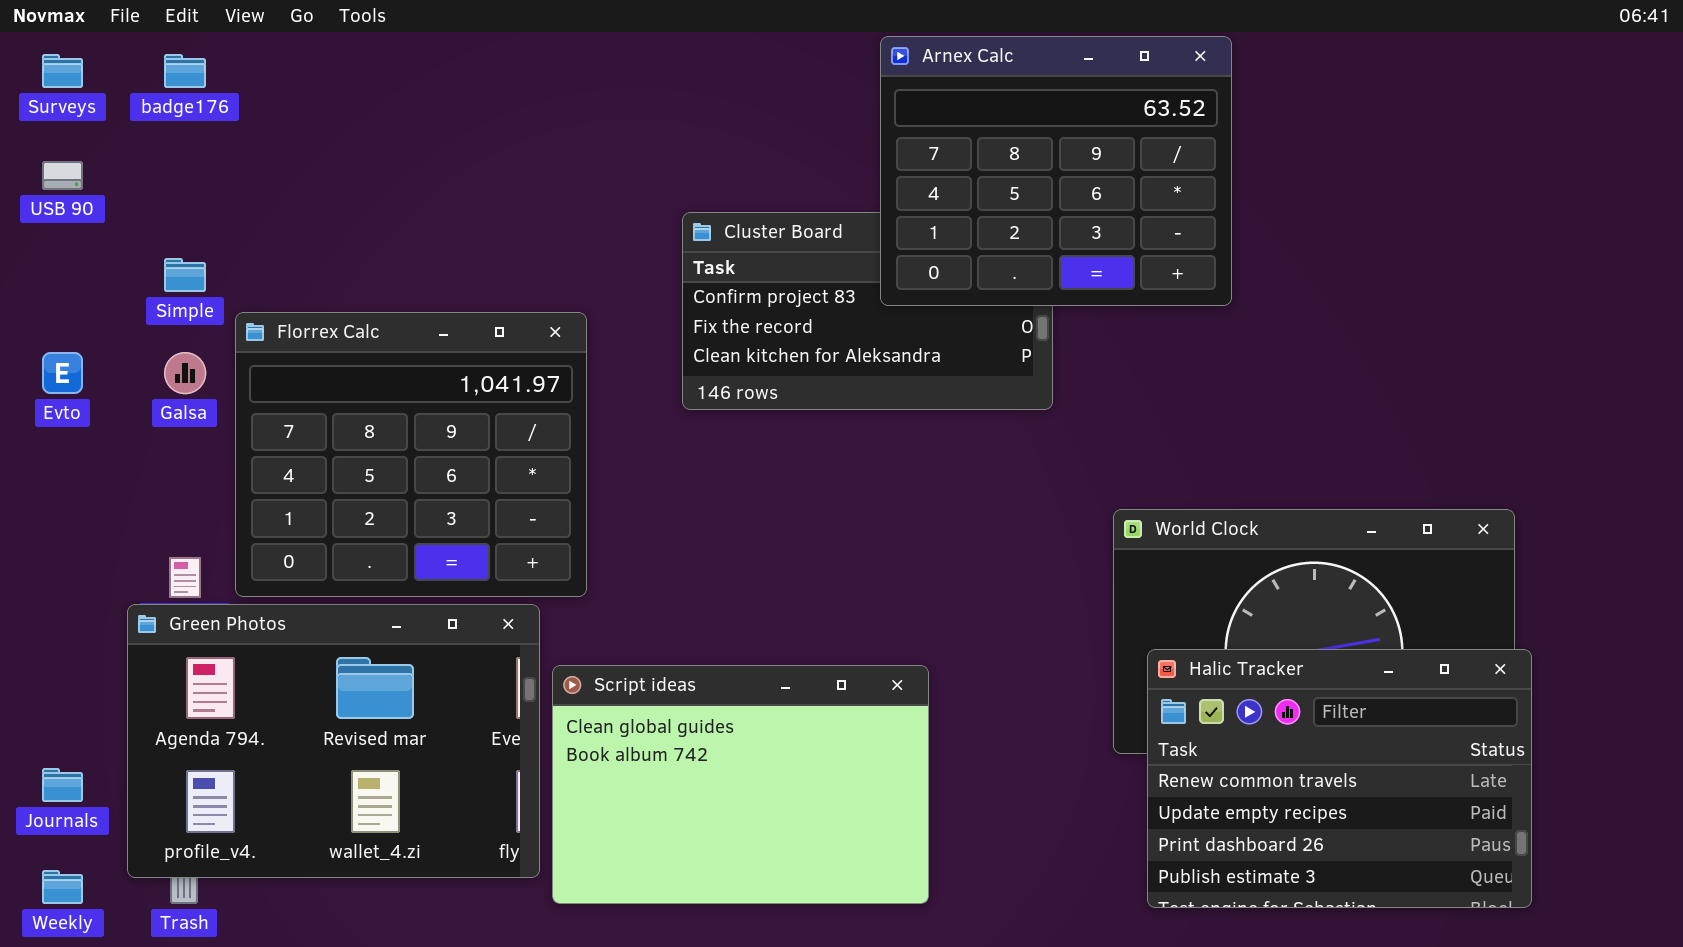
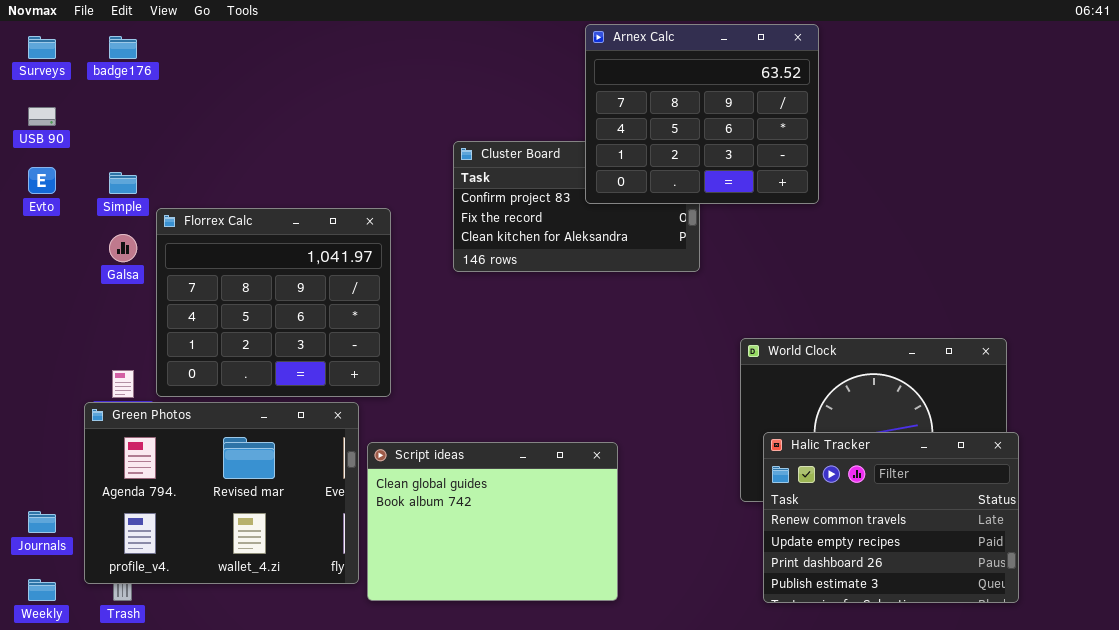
Evto: [42,352,83,394] -> [28,167,56,194], moved

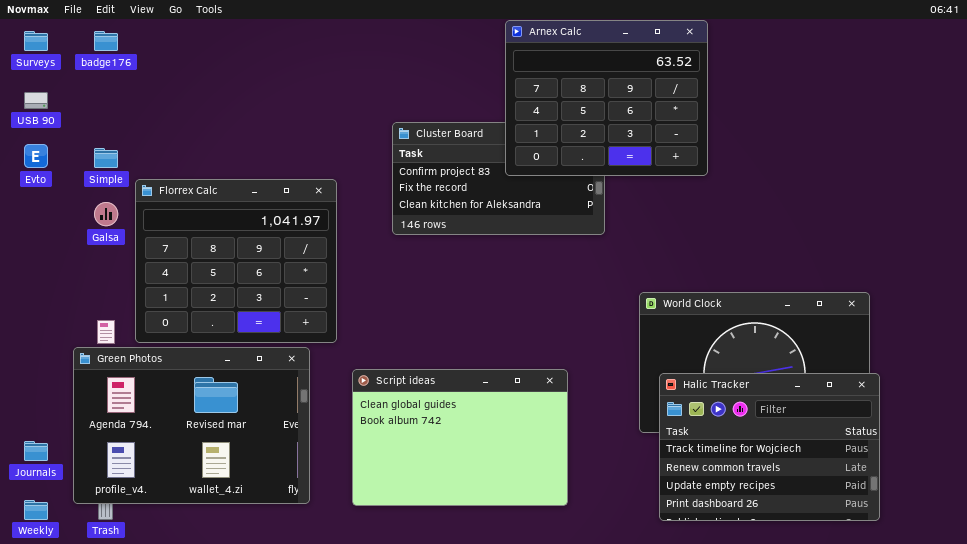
Halic Tracker: [763,432,1019,603] -> [659,373,880,521], scrolled up 1 row
Script ideas: [367,442,618,601] -> [352,369,568,506], moved

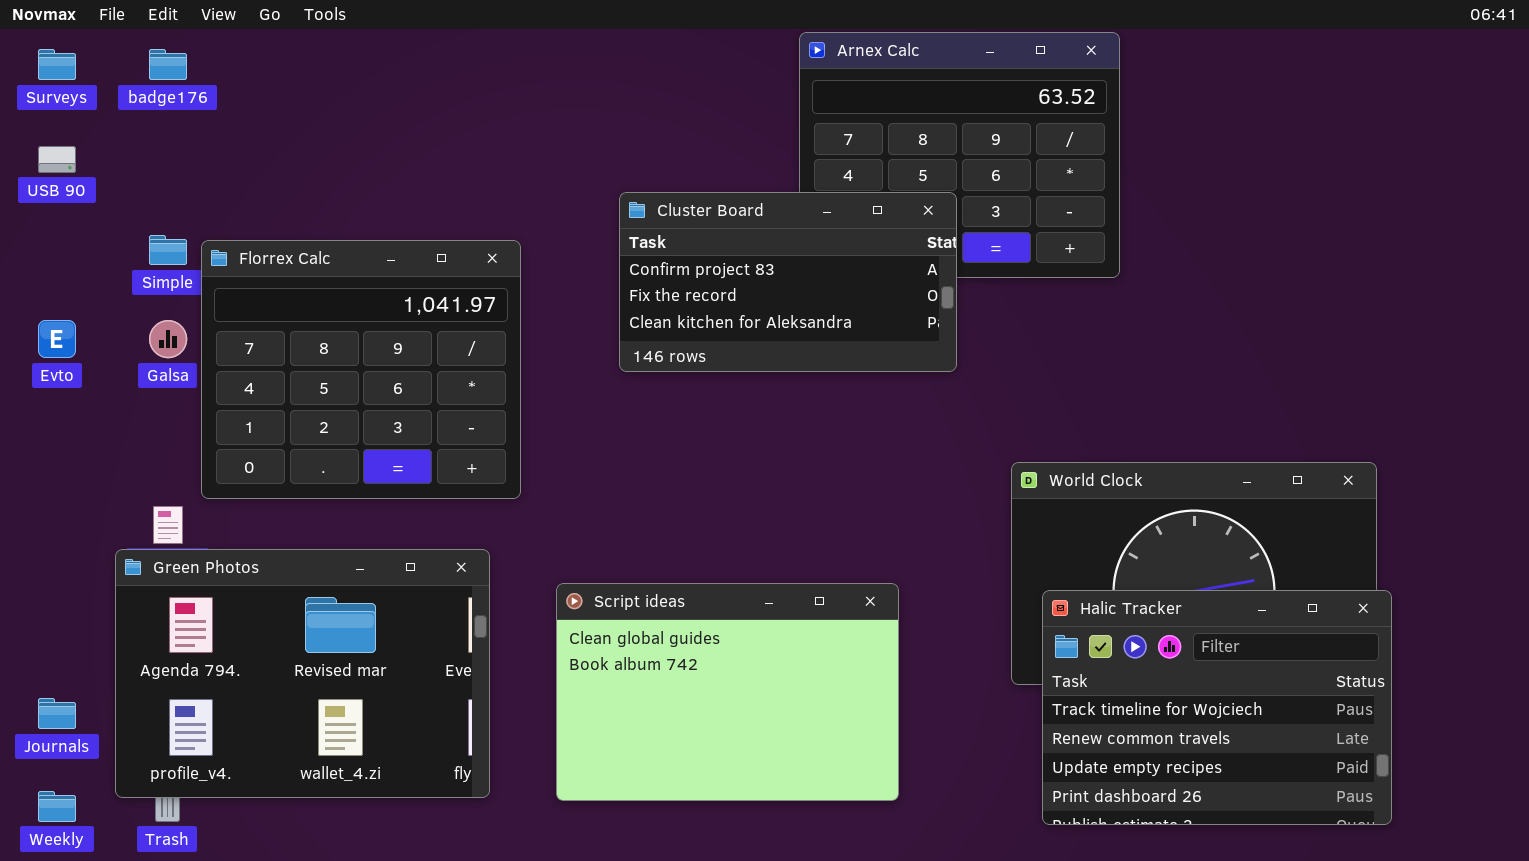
Cluster Board: [392,122,605,235] -> [619,192,957,372], raised
Evto: [24,144,48,168] -> [38,320,76,358], moved
Florrex Calc: [135,179,337,343] -> [201,240,521,499], moved

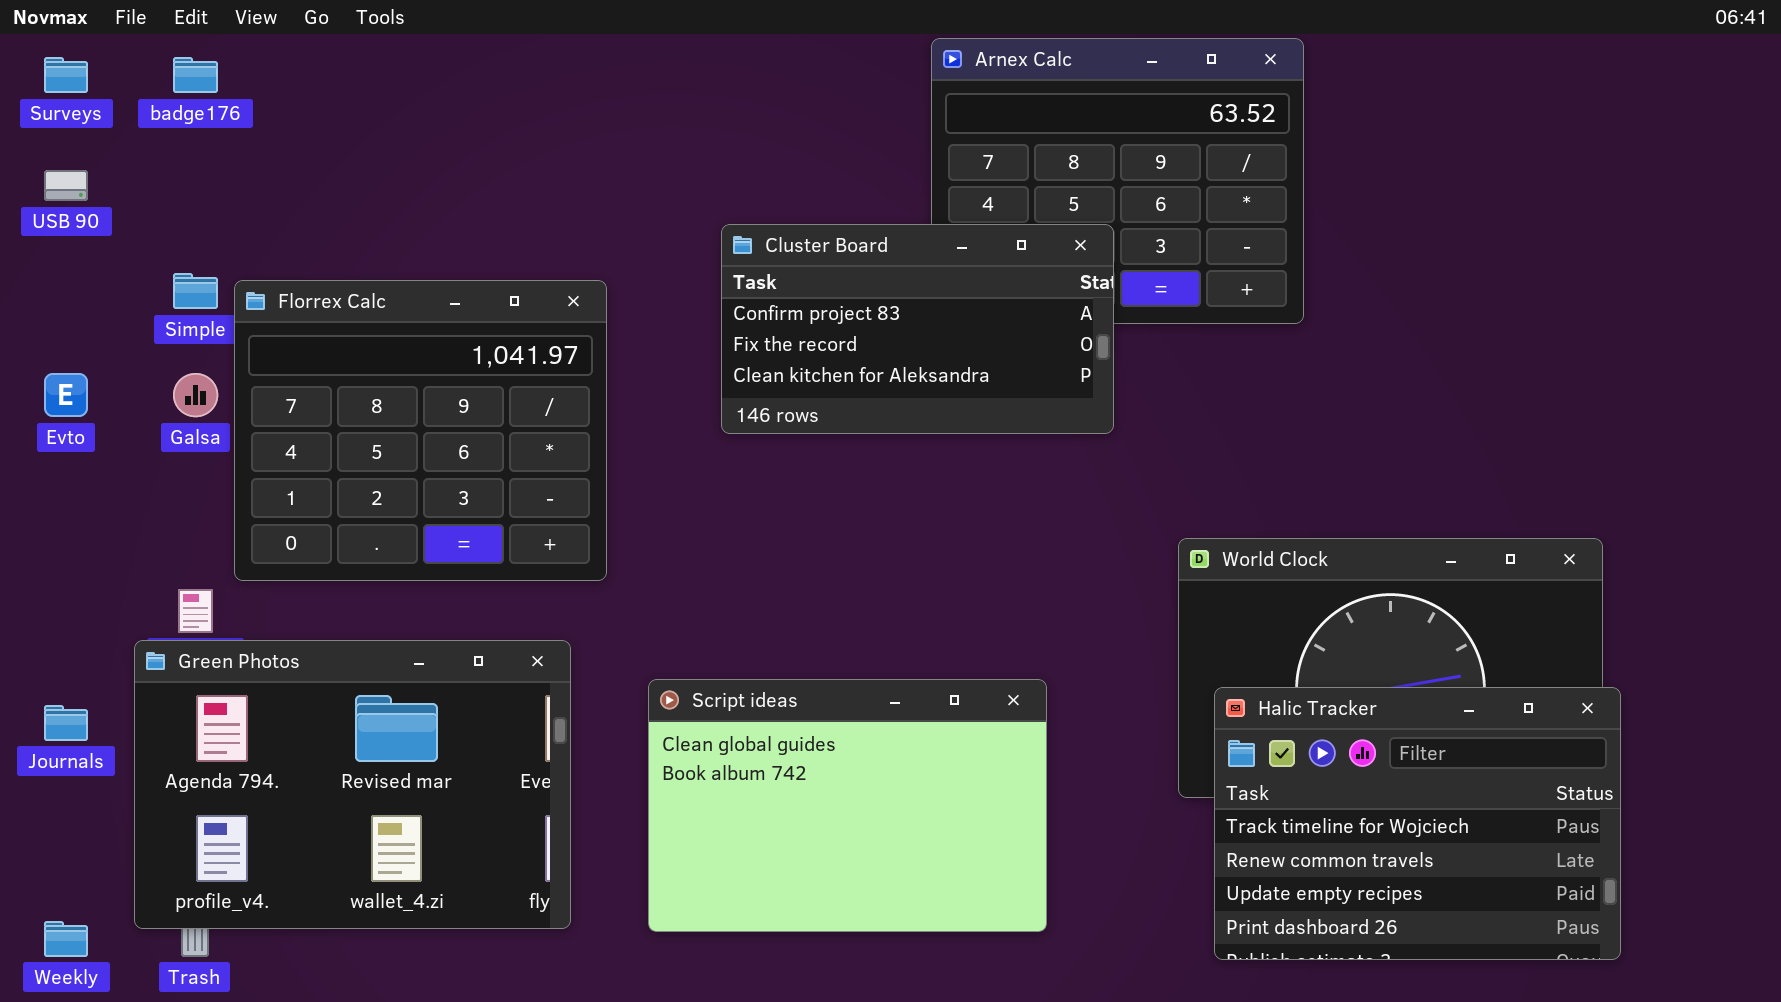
Journals: [38,698,76,729] -> [44,705,88,741], moved

